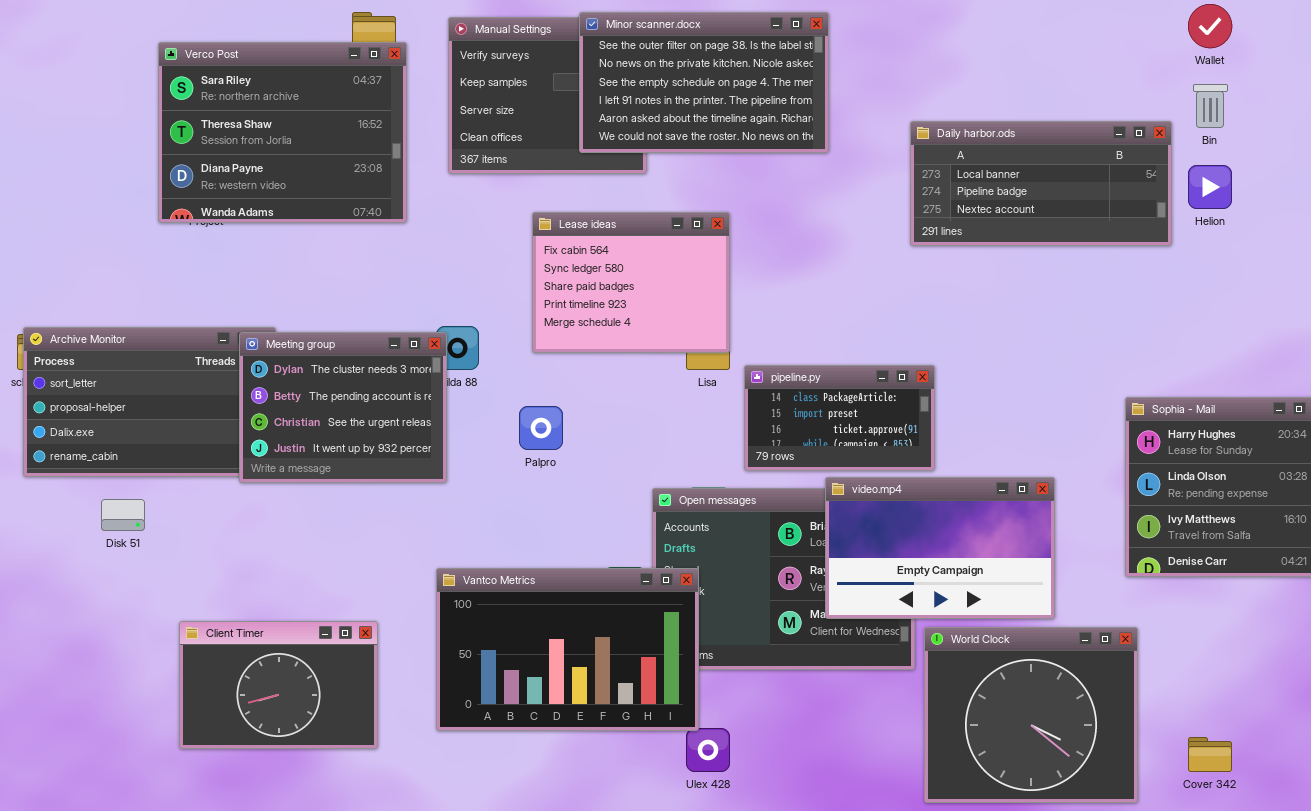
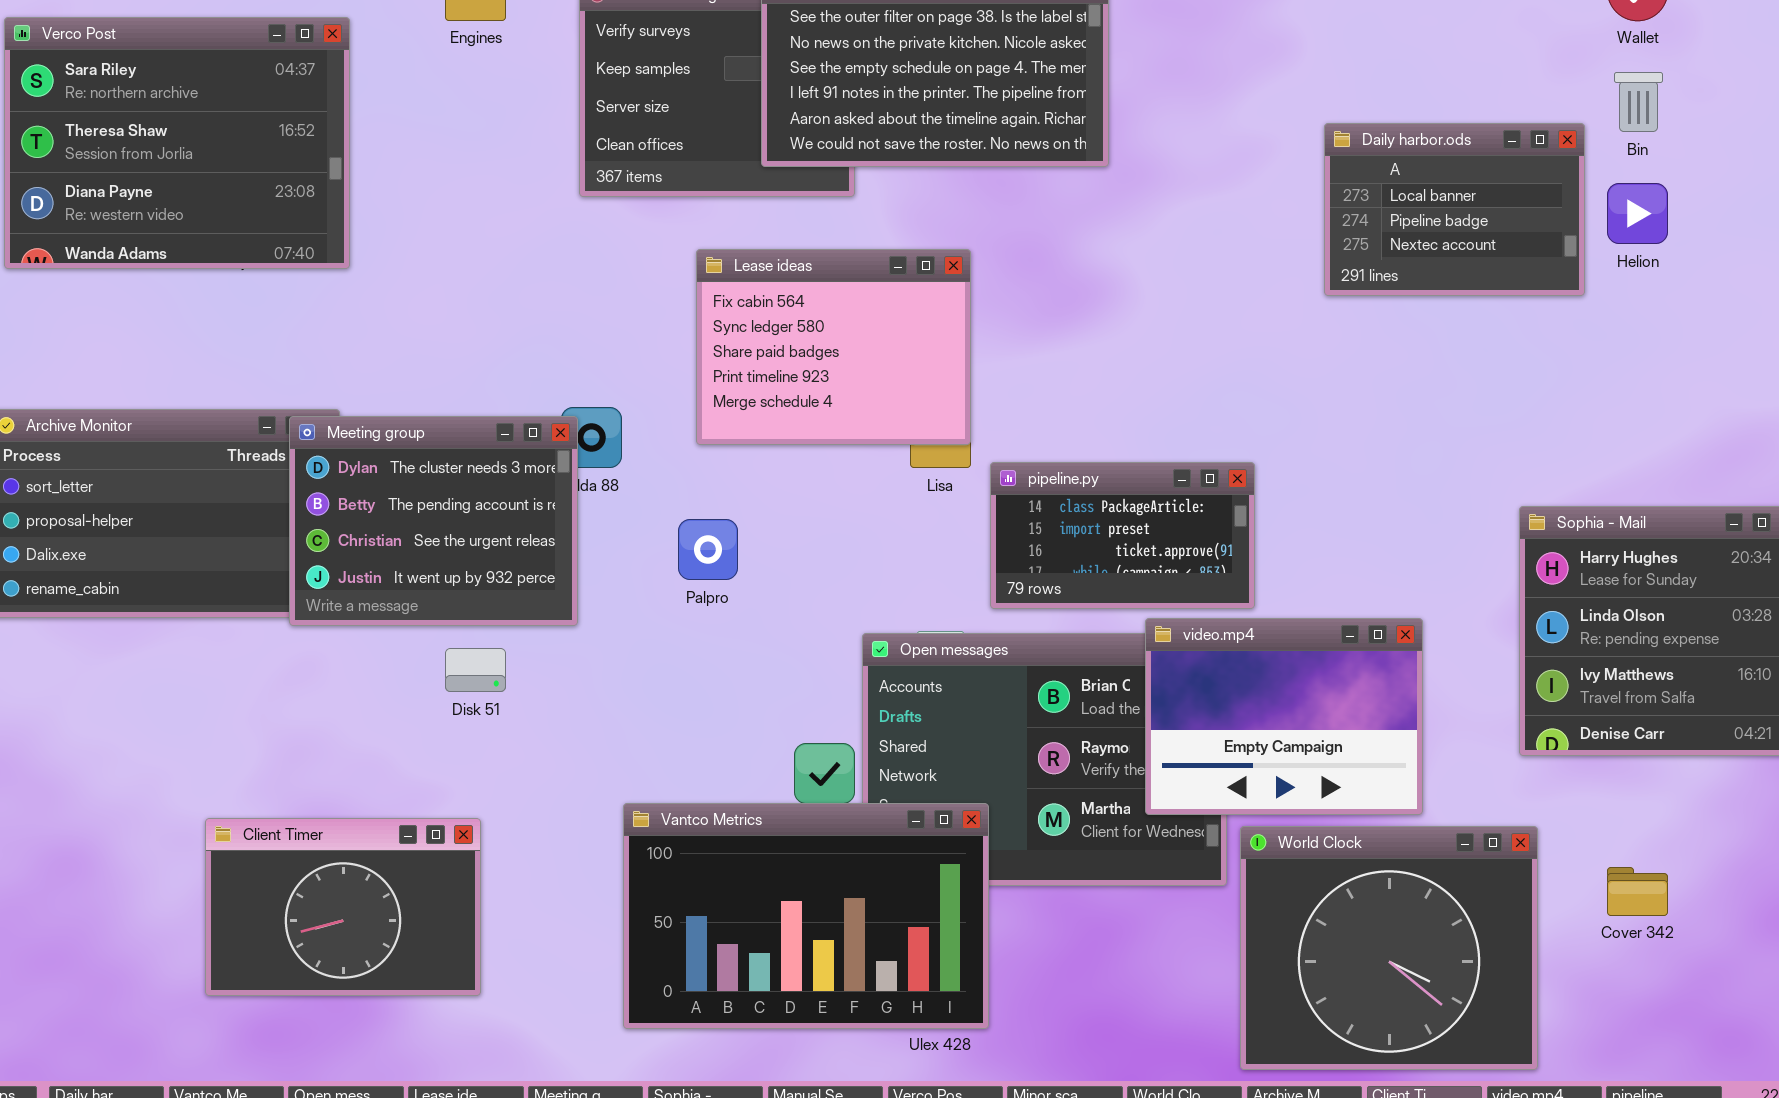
Verco Post: [158,42,407,223] -> [4,17,350,269], moved
Daily harbor.ods: [910,121,1172,246] -> [1324,123,1585,296], resized
video.mp4: [825,477,1055,619] -> [1145,618,1423,815], resized
Disk 51: [101,499,145,531] -> [445,648,506,692], moved
Vantco Metrics: [436,568,699,731] -> [623,803,989,1029], moved
Cover 342: [1188,737,1232,772] -> [1607,867,1668,916], moved

